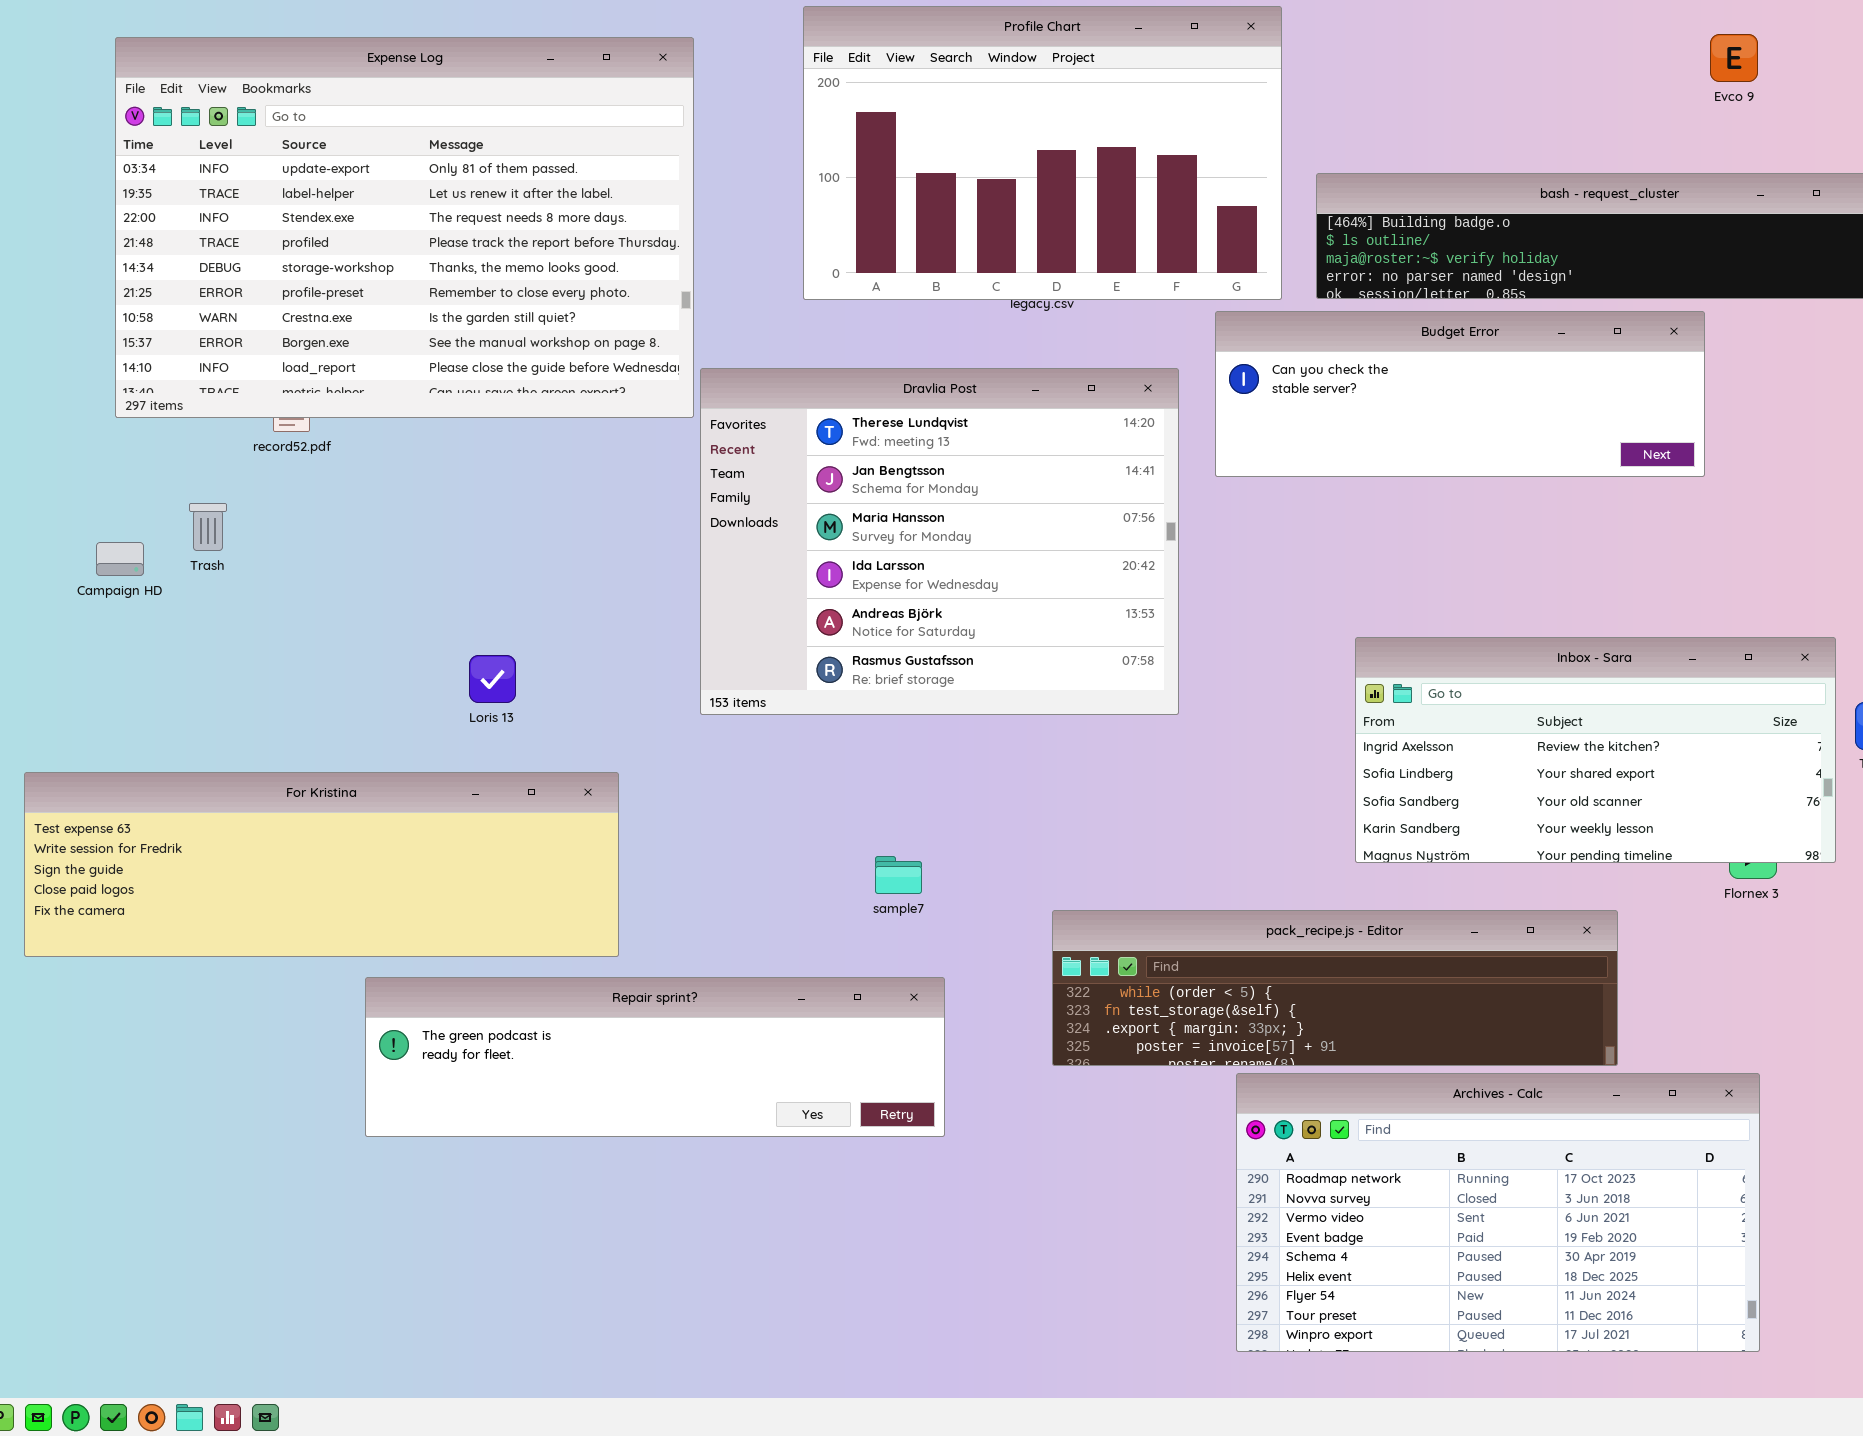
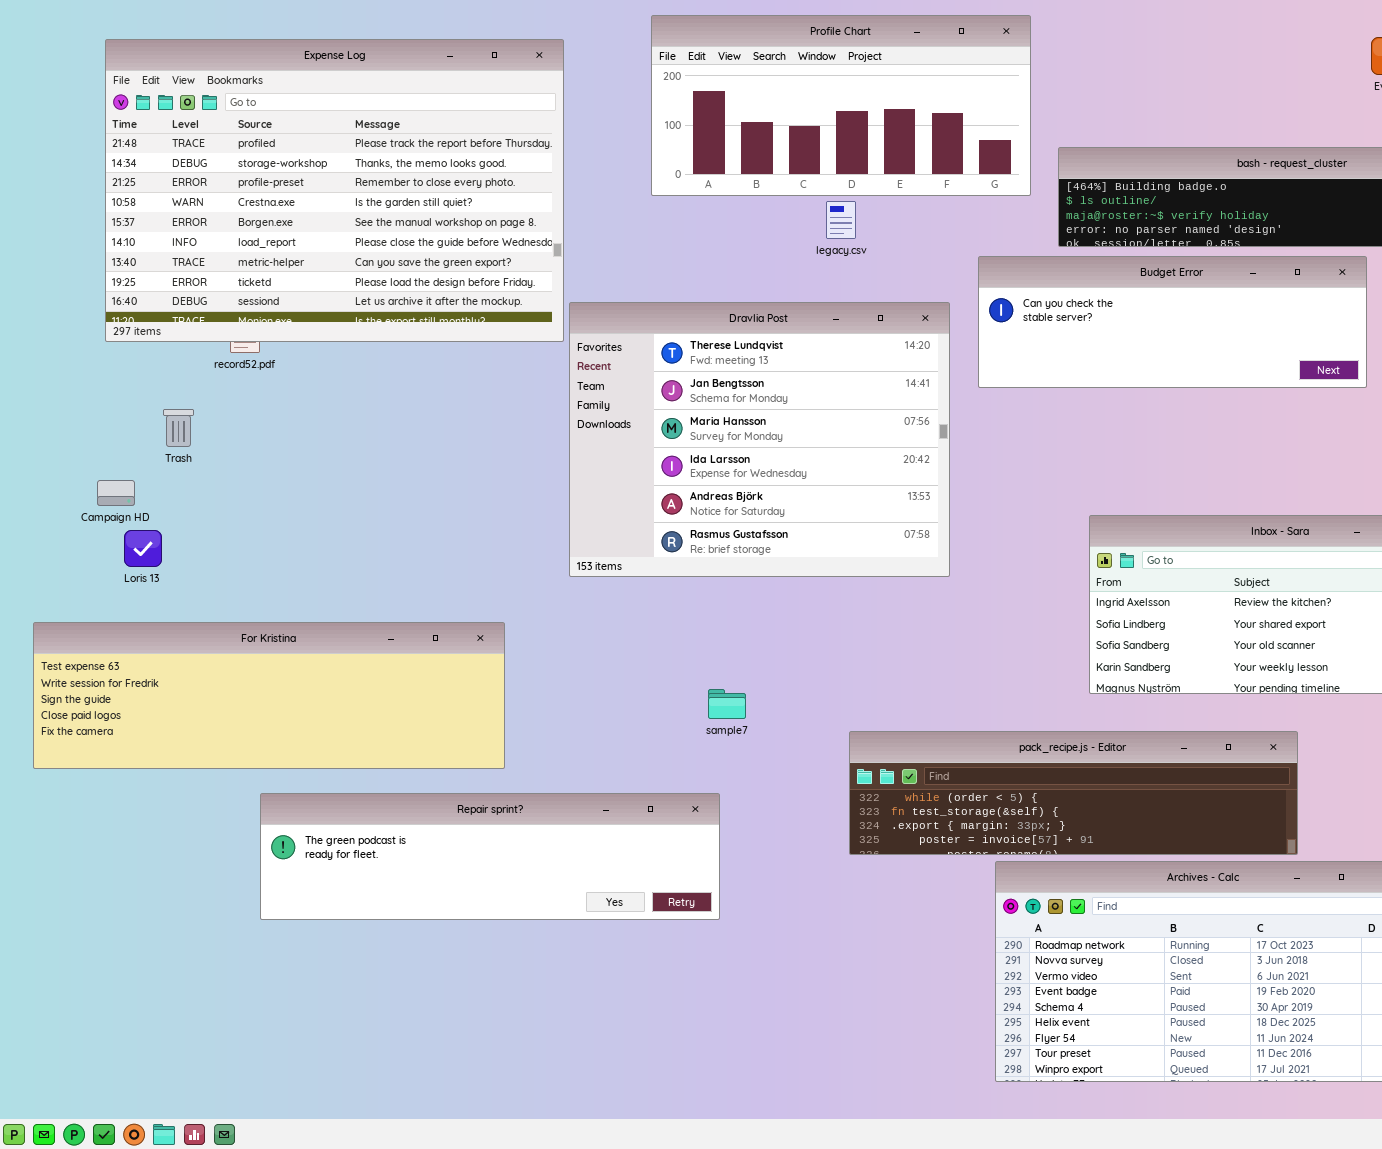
Profile Chart: [803,6,1282,300] -> [651,15,1031,196], resized
Expense Log: [115,37,694,418] -> [105,39,564,342], scrolled down 3 rows
Campaign HD: [96,542,144,576] -> [97,480,135,506], moved
Loris 13: [469,655,516,703] -> [124,530,162,567], moved
Repair sprint?: [365,977,945,1137] -> [260,793,720,920], moved

